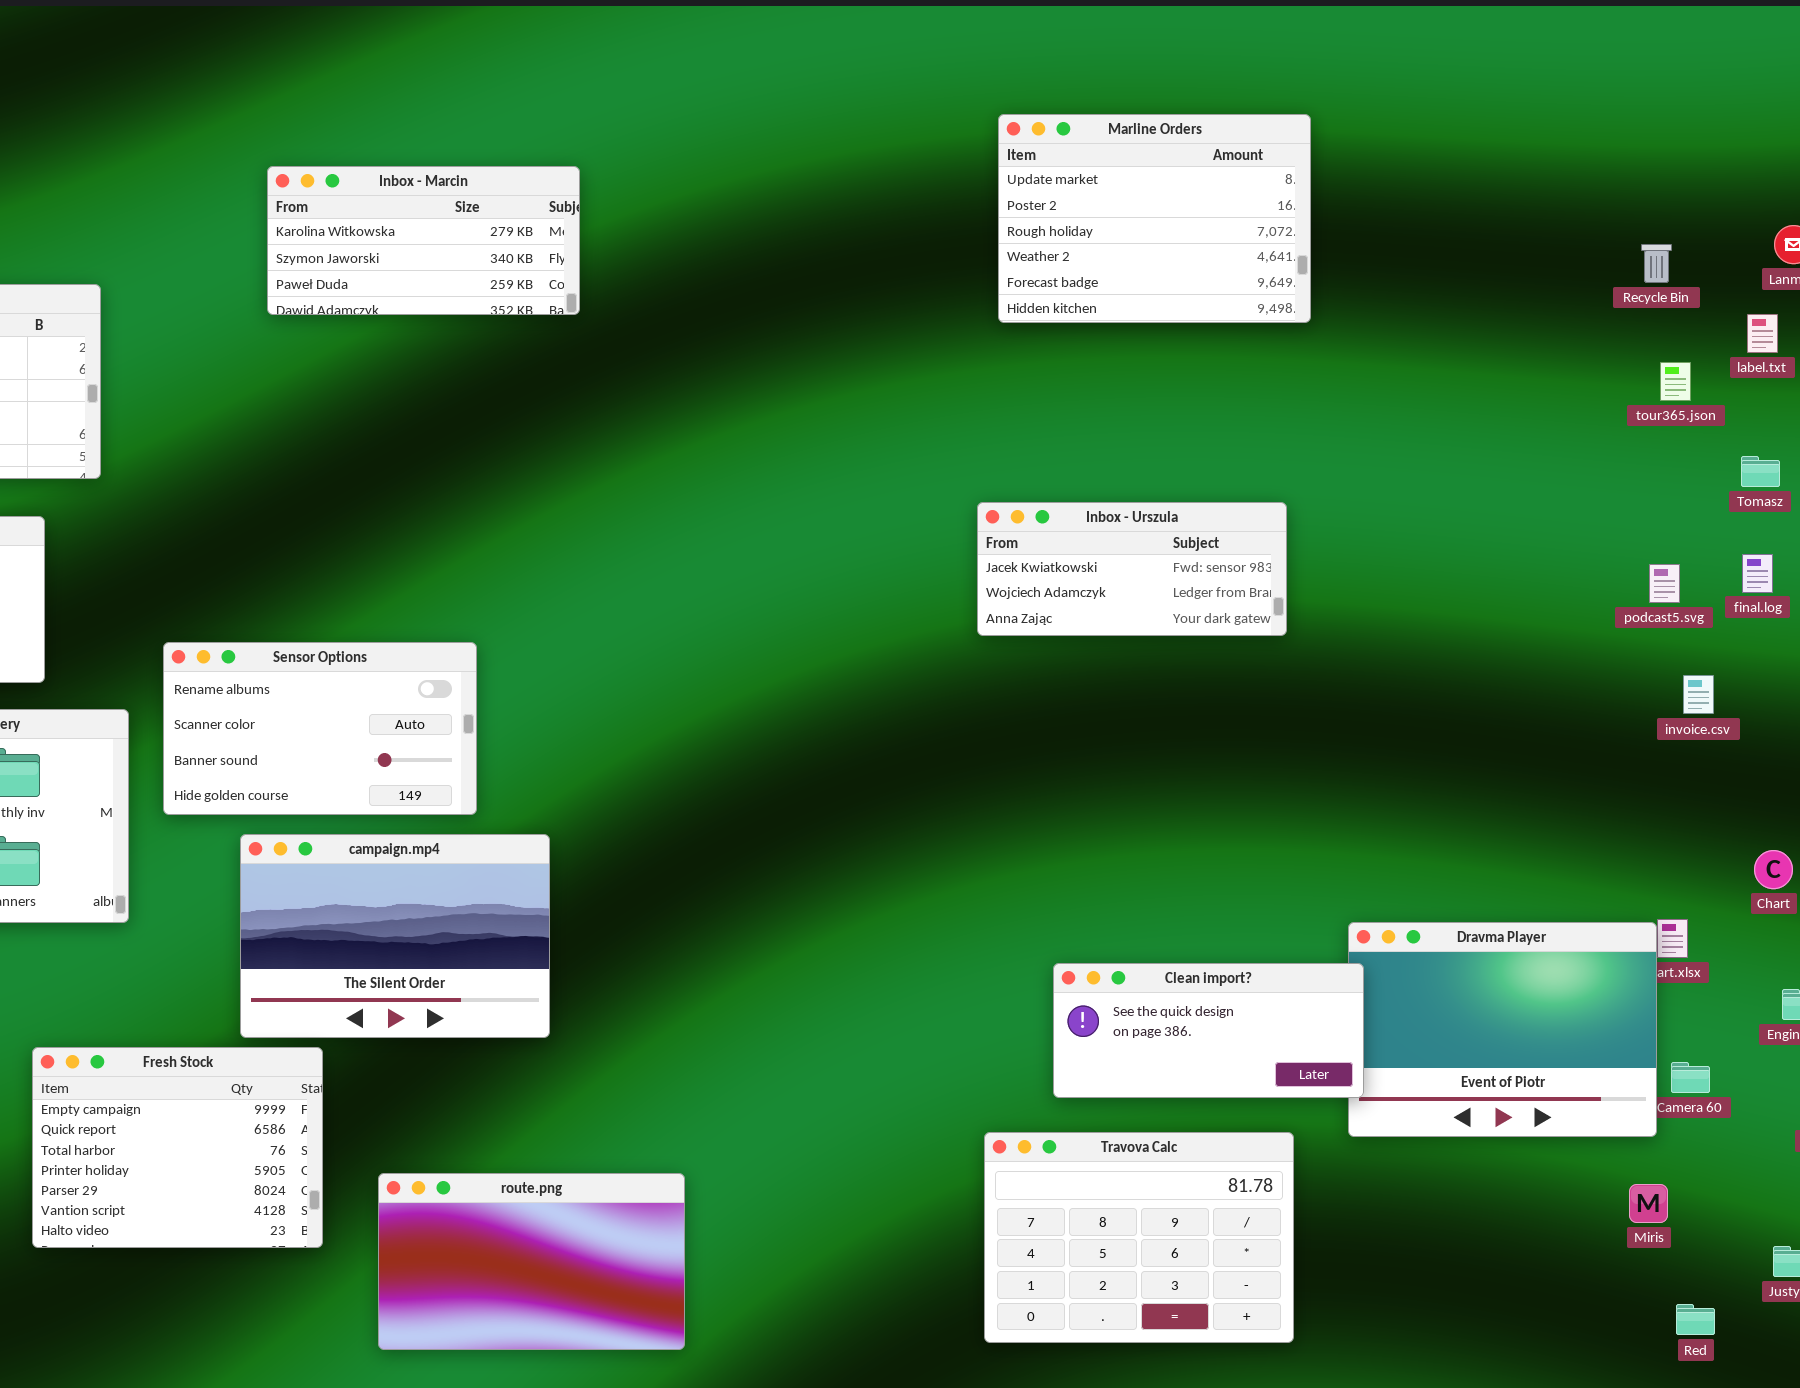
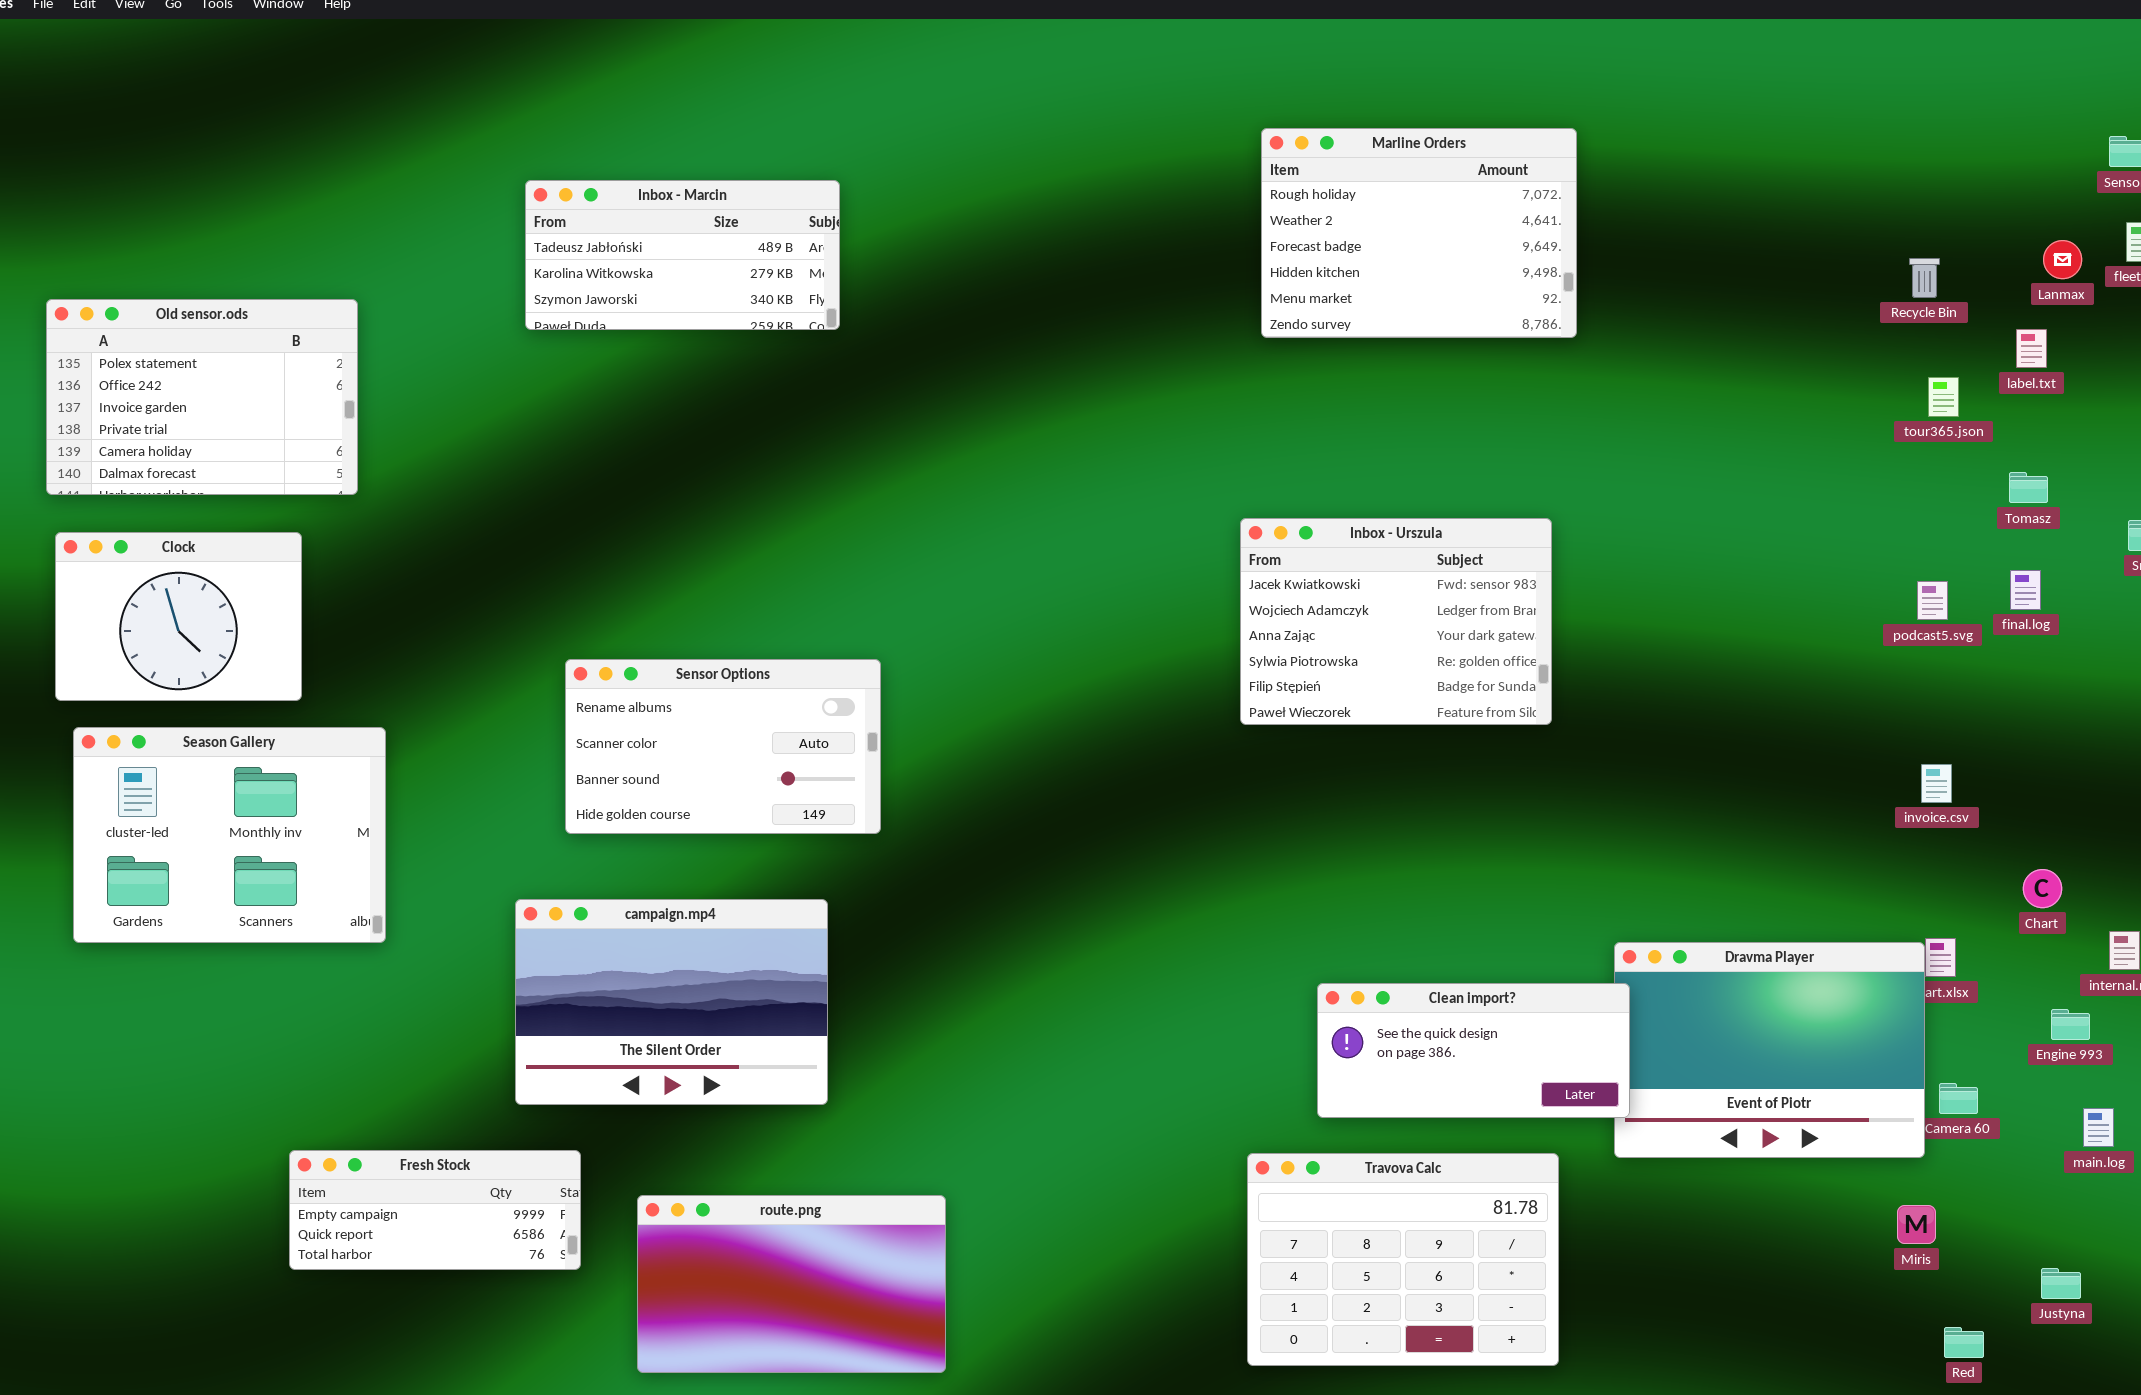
Marline Orders: [998,114,1311,323] -> [1261,128,1577,338], scrolled down 2 rows
Inbox - Marcin: [267,166,580,315] -> [525,180,840,330], scrolled up 1 row
Inbox - Urszula: [977,502,1287,636] -> [1240,518,1552,725], resized
Sensor Options: [163,642,477,815] -> [565,659,881,834], moved
invoice.csv: [1683,675,1714,714] -> [1921,764,1952,803], moved
campaign.mp4: [240,834,550,1038] -> [515,899,828,1105], moved
Fresh Stock: [32,1047,323,1248] -> [289,1150,581,1270], resized

